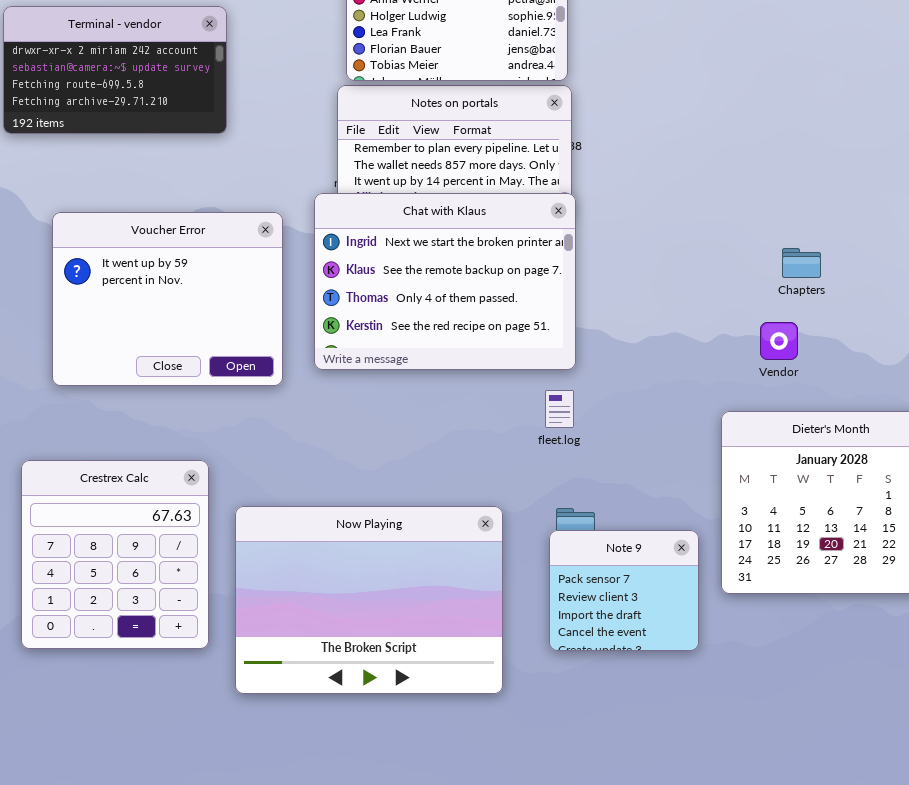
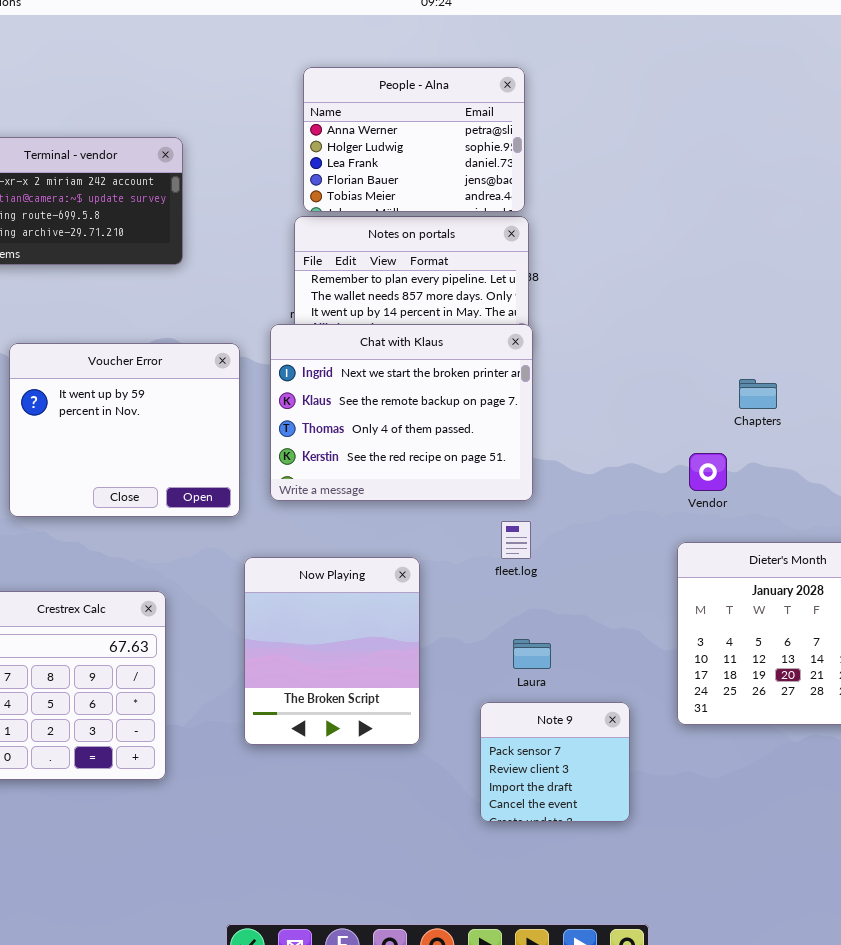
Vendor: [760,322,798,360] -> [689,453,727,491], moved
Now Playing: [235,506,503,694] -> [244,557,420,745], moved, resized
Note 9: [549,530,699,651] -> [480,702,630,822], moved

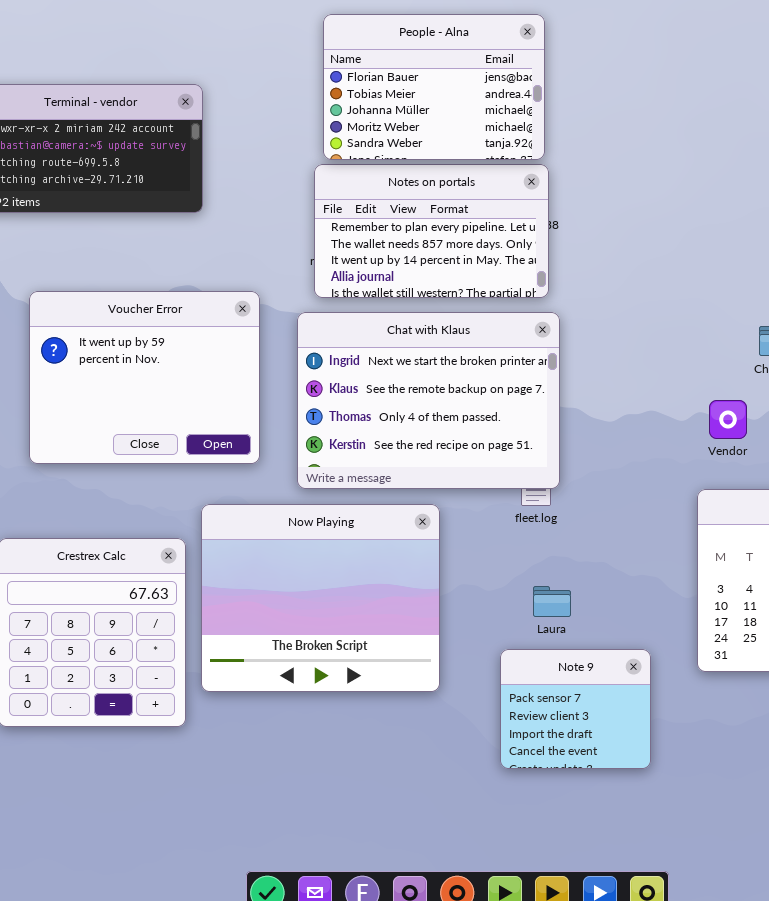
People - Alna: [303,67,525,212] -> [323,14,545,160], scrolled down 3 rows
Chat with Klaus: [270,324,533,501] -> [297,312,560,489], moved
Now Playing: [244,557,420,745] -> [201,504,440,692], resized

